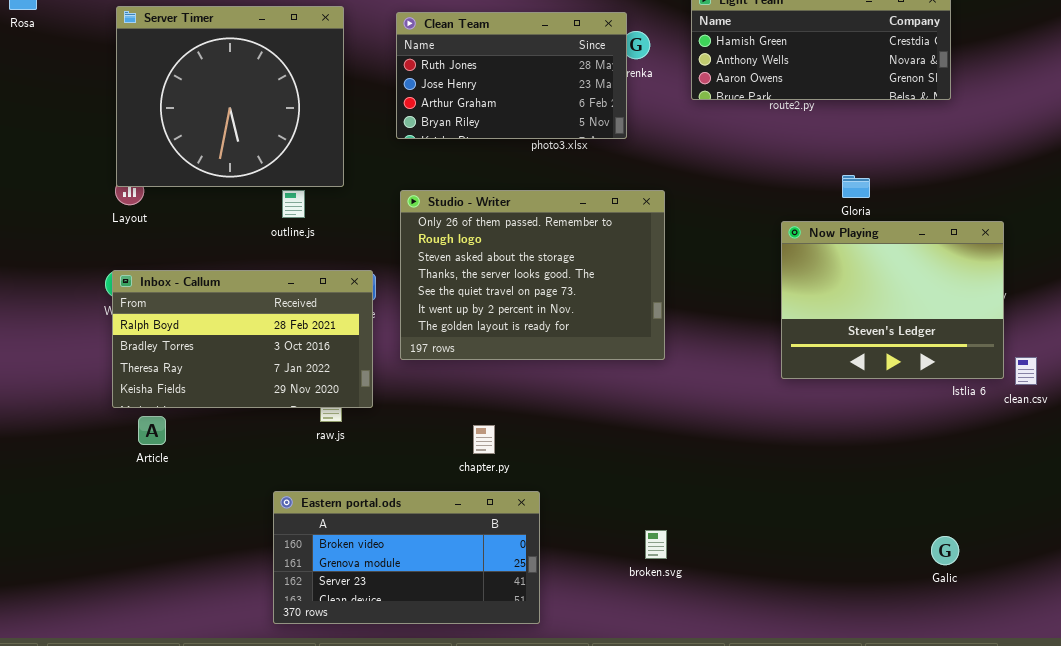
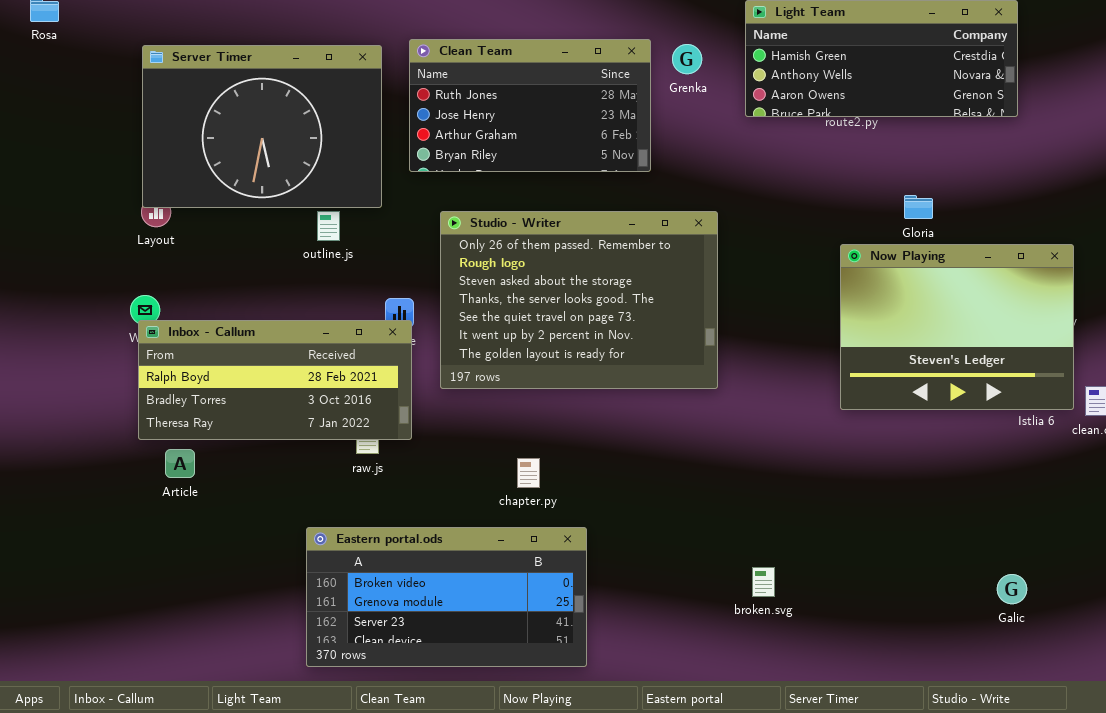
Server Timer: [116,6,344,187] -> [142,45,382,208], resized
Clean Team: [396,12,627,139] -> [409,39,651,172], moved
Inbox - Callum: [112,270,373,408] -> [138,320,412,440], resized
broken.svg: [645,530,667,559] -> [752,567,775,597], moved

